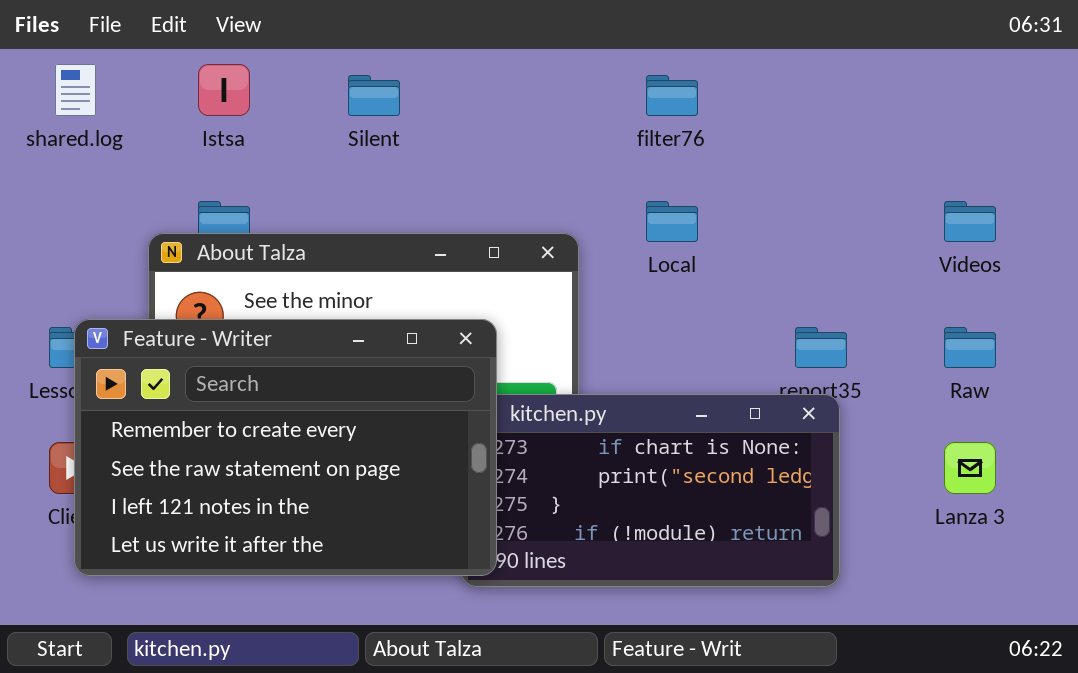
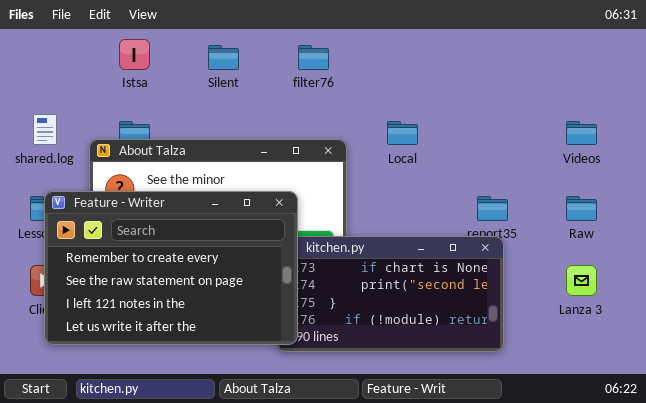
shared.log: [55,64,96,116] -> [33,114,57,145], moved
filter76: [646,75,698,116] -> [298,45,329,70], moved

